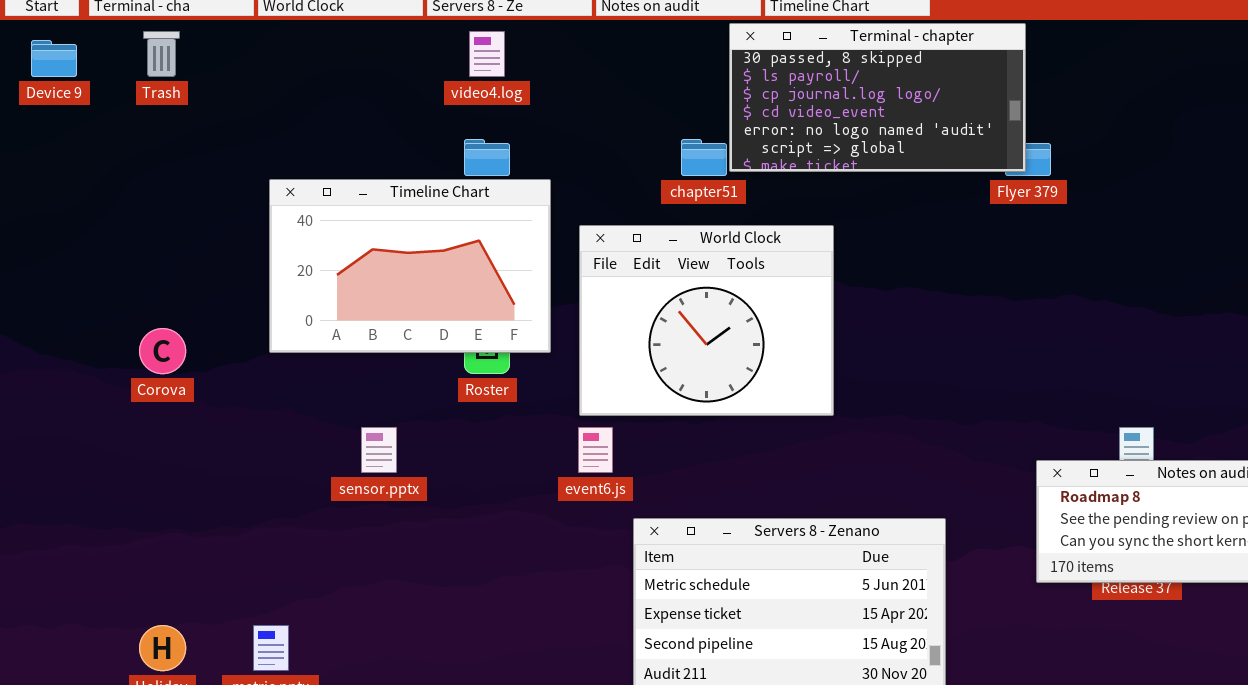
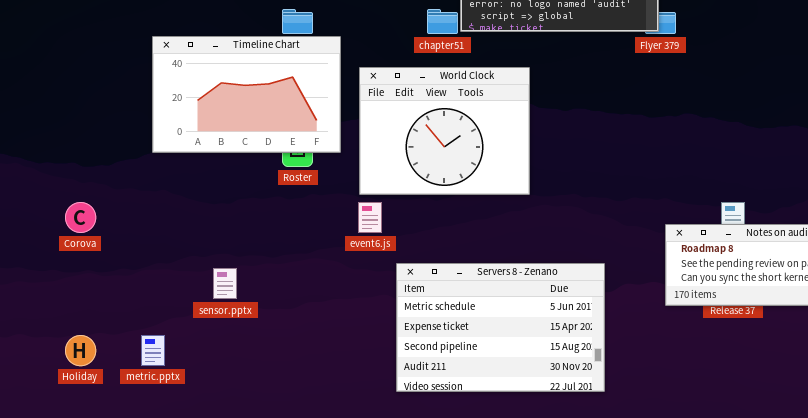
Corova: [139,328,186,374] -> [65,202,96,233], moved
sensor.pptx: [361,427,397,473] -> [213,268,237,299], moved

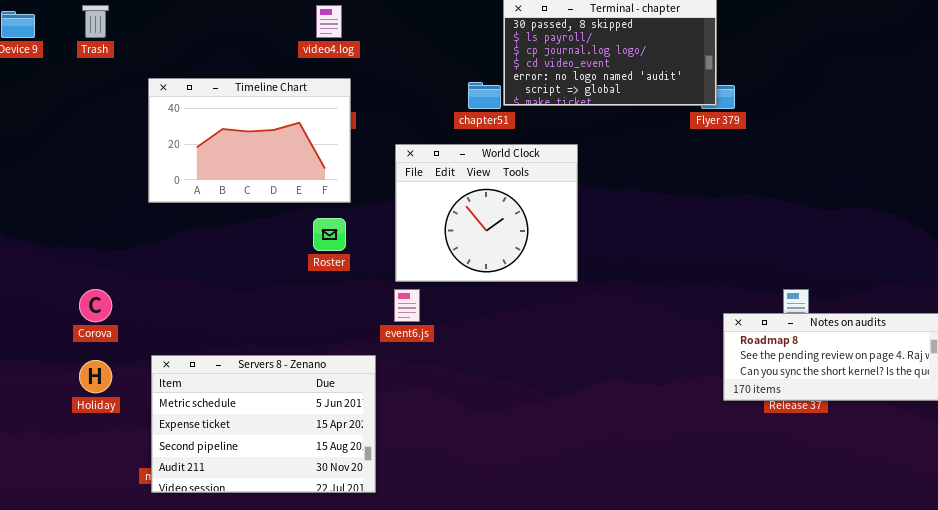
Timeline Chart: [152,36,341,153] -> [148,78,351,203], moved
Servers 8 - Zenano: [396,263,605,392] -> [151,355,376,493], moved
Holiday: [65,335,96,366] -> [79,360,112,393], moved

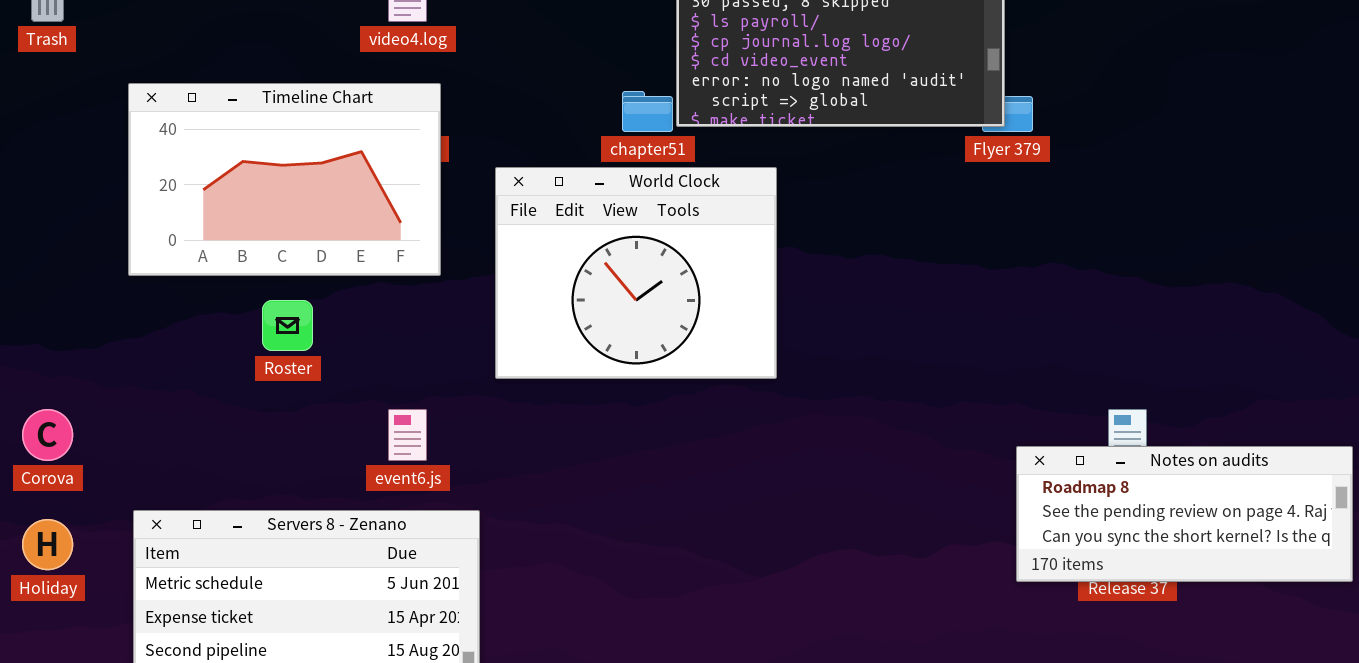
World Clock: [395,144,578,282] -> [495,167,777,379], moved
Roster: [313,218,346,251] -> [262,300,313,351], moved
event6.js: [394,289,420,322] -> [388,409,427,461], moved

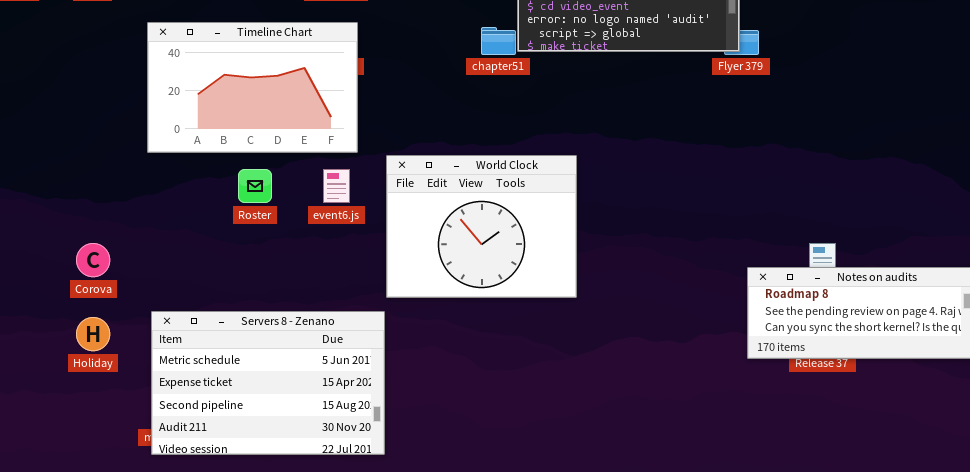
World Clock: [495,167,777,379] -> [386,155,577,298], moved
event6.js: [388,409,427,461] -> [323,169,350,203], moved

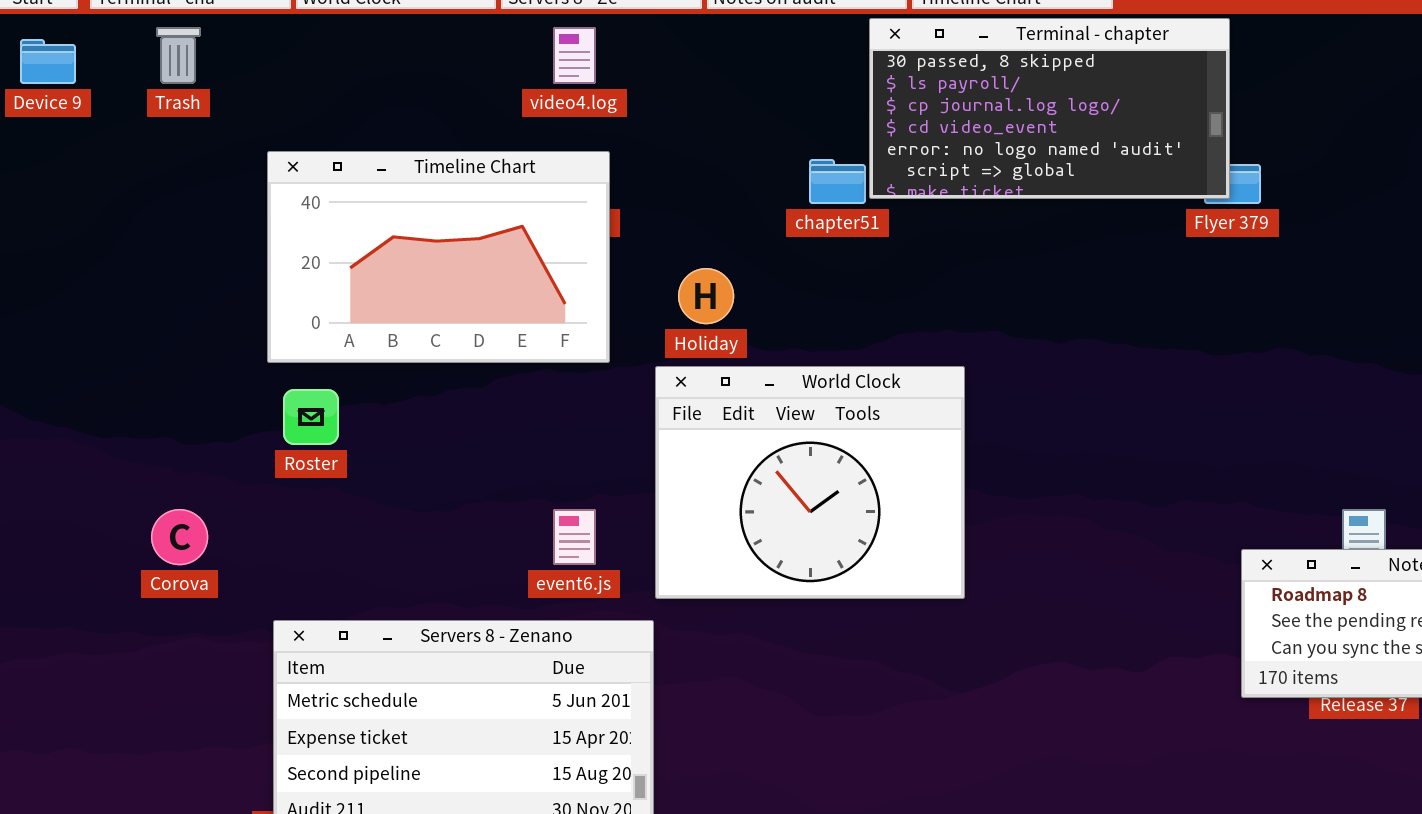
Roster: [238,169,272,203] -> [283,389,339,445], moved
event6.js: [323,169,350,203] -> [553,509,596,565], moved
Holiday: [76,317,110,351] -> [678,268,734,324], moved

